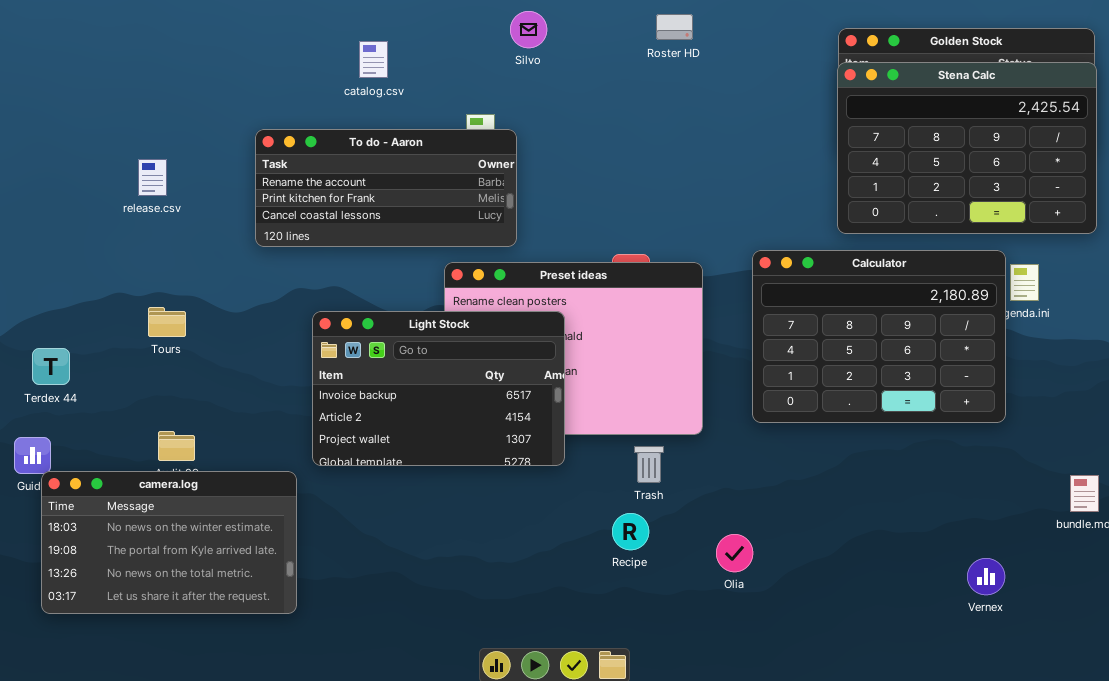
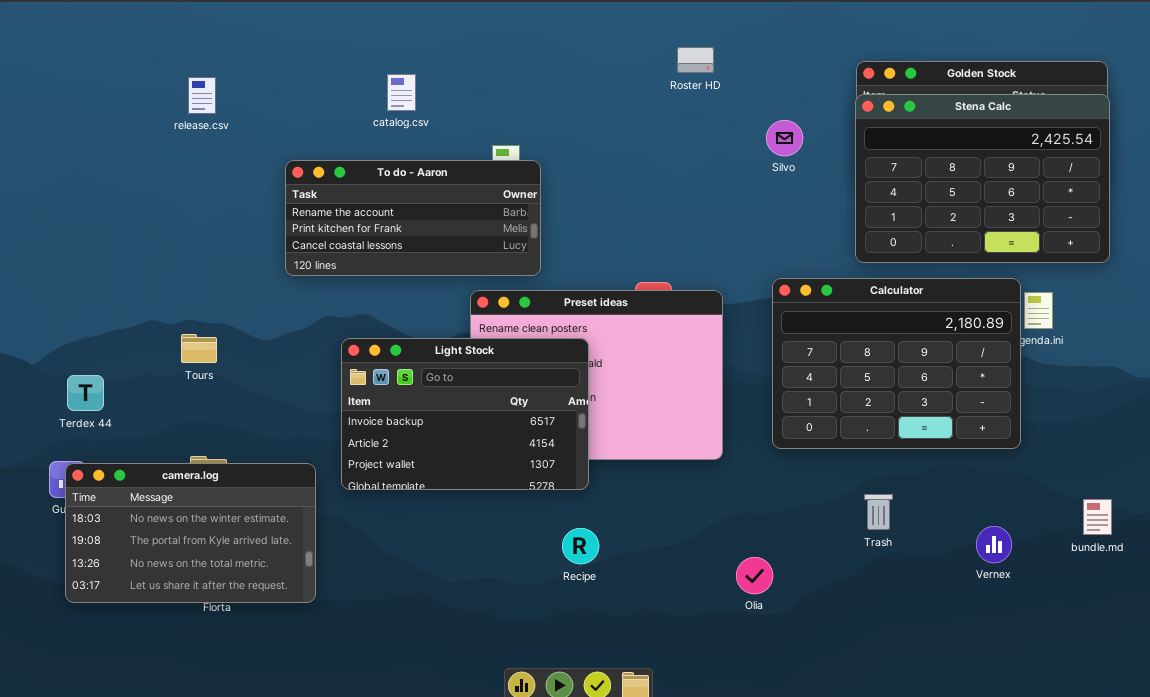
Silvo: [510,11,547,48] -> [766,120,803,156], moved
release.csv: [138,159,167,196] -> [188,77,216,114], moved
Trash: [634,446,664,483] -> [864,494,893,530], moved
camera.log: [41,471,297,614] -> [65,463,316,603], moved
Recipe: [612,513,649,550] -> [562,528,599,564], moved
Vernex: [967,558,1005,595] -> [976,526,1012,563], moved

